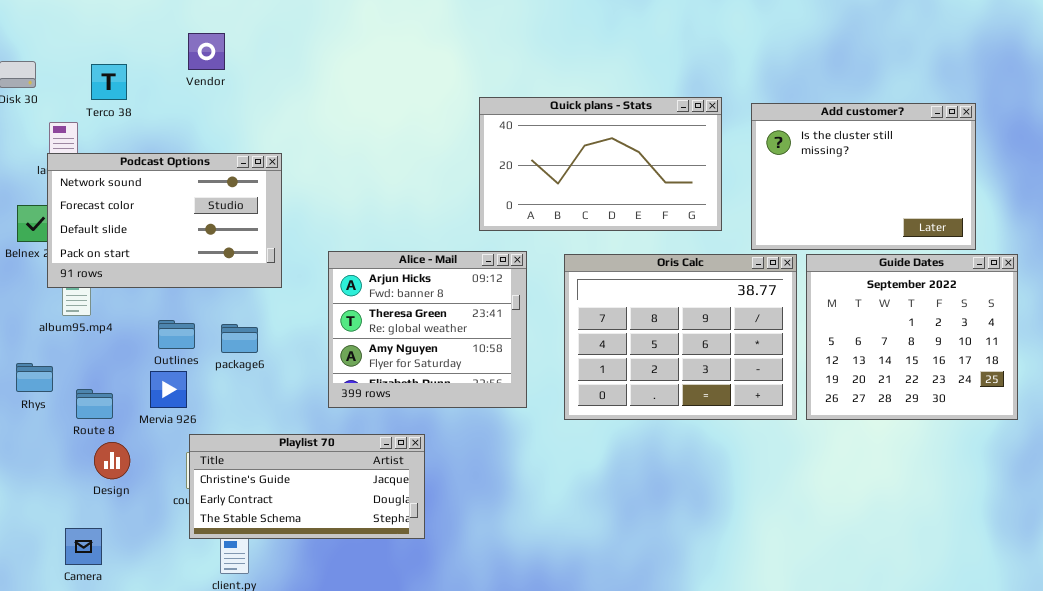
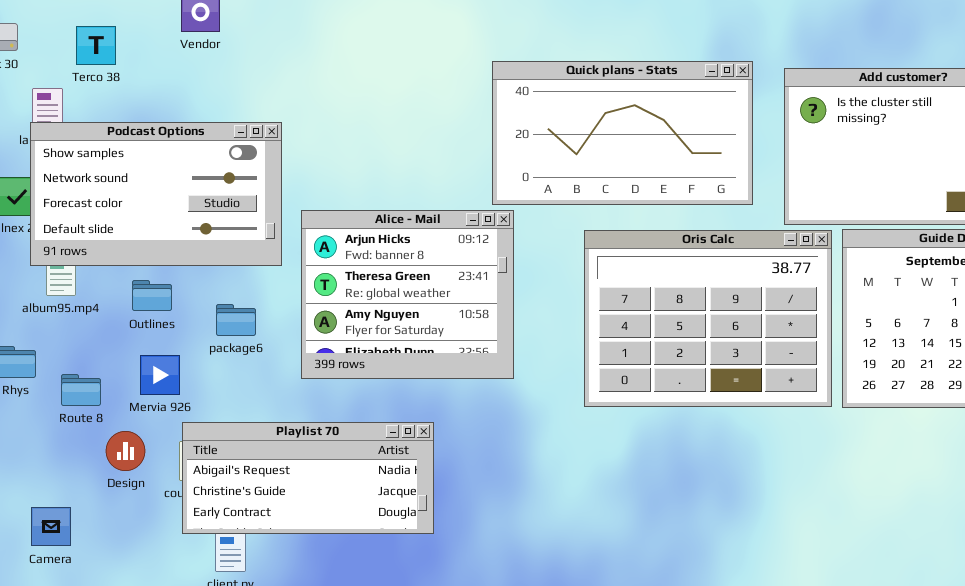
Podcast Options: [47,153,282,288] -> [30,122,282,266], scrolled up 1 row
Alice - Mail: [328,251,527,408] -> [301,210,514,379], moved
Outlines: [158,320,195,349] -> [132,280,172,311], moved
Playlist 70: [189,434,425,539] -> [182,422,434,534], scrolled up 1 row
Design: [94,442,130,479] -> [106,431,145,471], moved
Camera: [65,528,102,565] -> [31,507,71,546], moved

